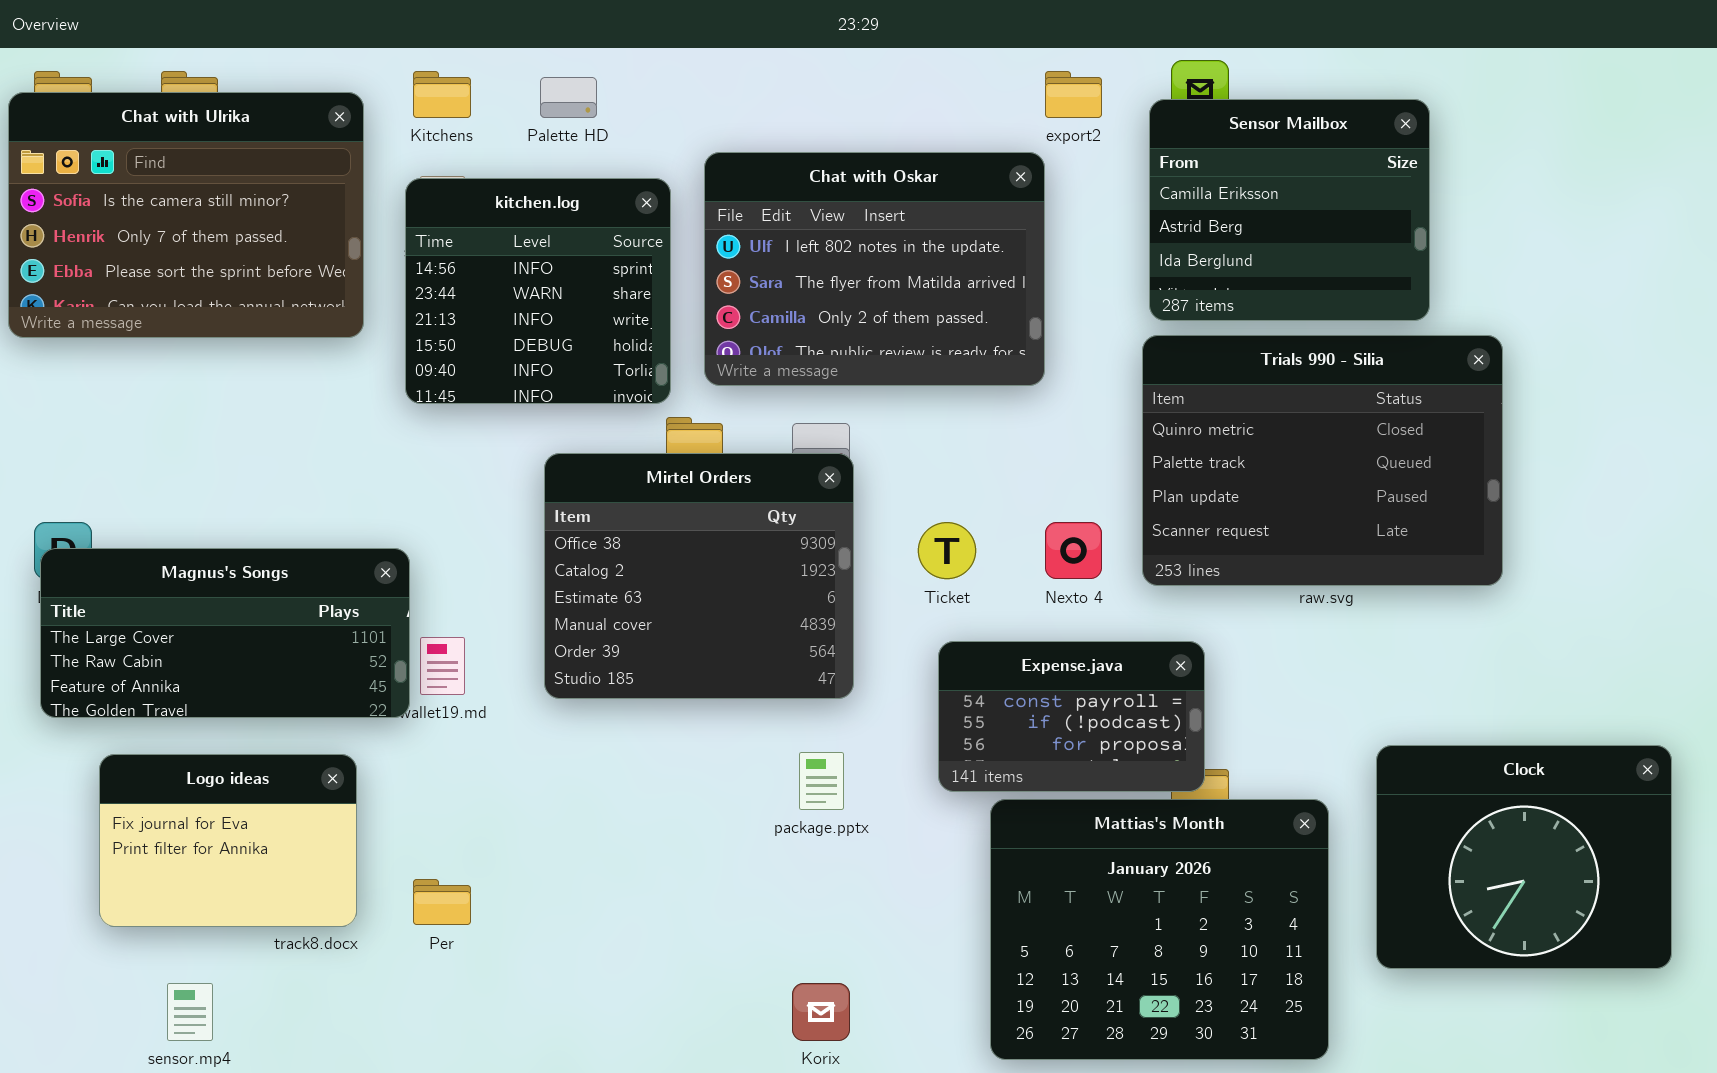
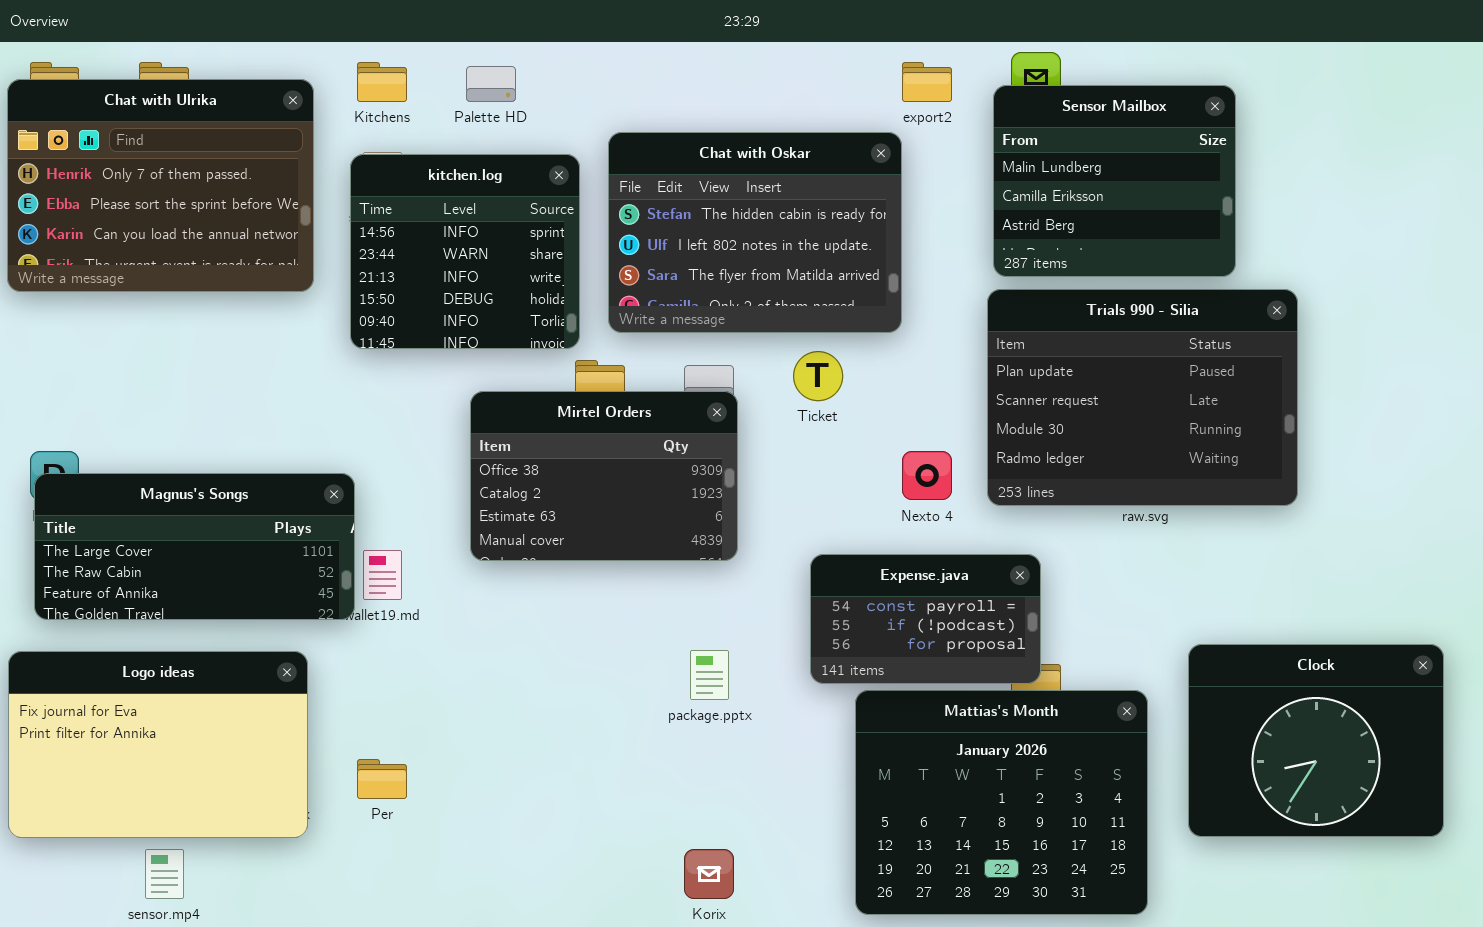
Chat with Ulrika: [8,92,364,338] -> [7,79,314,292], scrolled down 1 row
Sensor Mailbox: [1149,99,1430,321] -> [993,85,1236,277], scrolled up 1 row
Chat with Oskar: [704,152,1045,386] -> [608,132,902,333], scrolled up 1 row
Trials 990 - Silia: [1142,335,1503,586] -> [987,289,1298,506], scrolled down 2 rows
Mirtel Orders: [544,453,854,699] -> [470,391,738,561], resized
Ticket: [918,522,976,579] -> [793,351,843,401], moved
Logo ideas: [99,754,357,927] -> [8,651,308,838], resized

